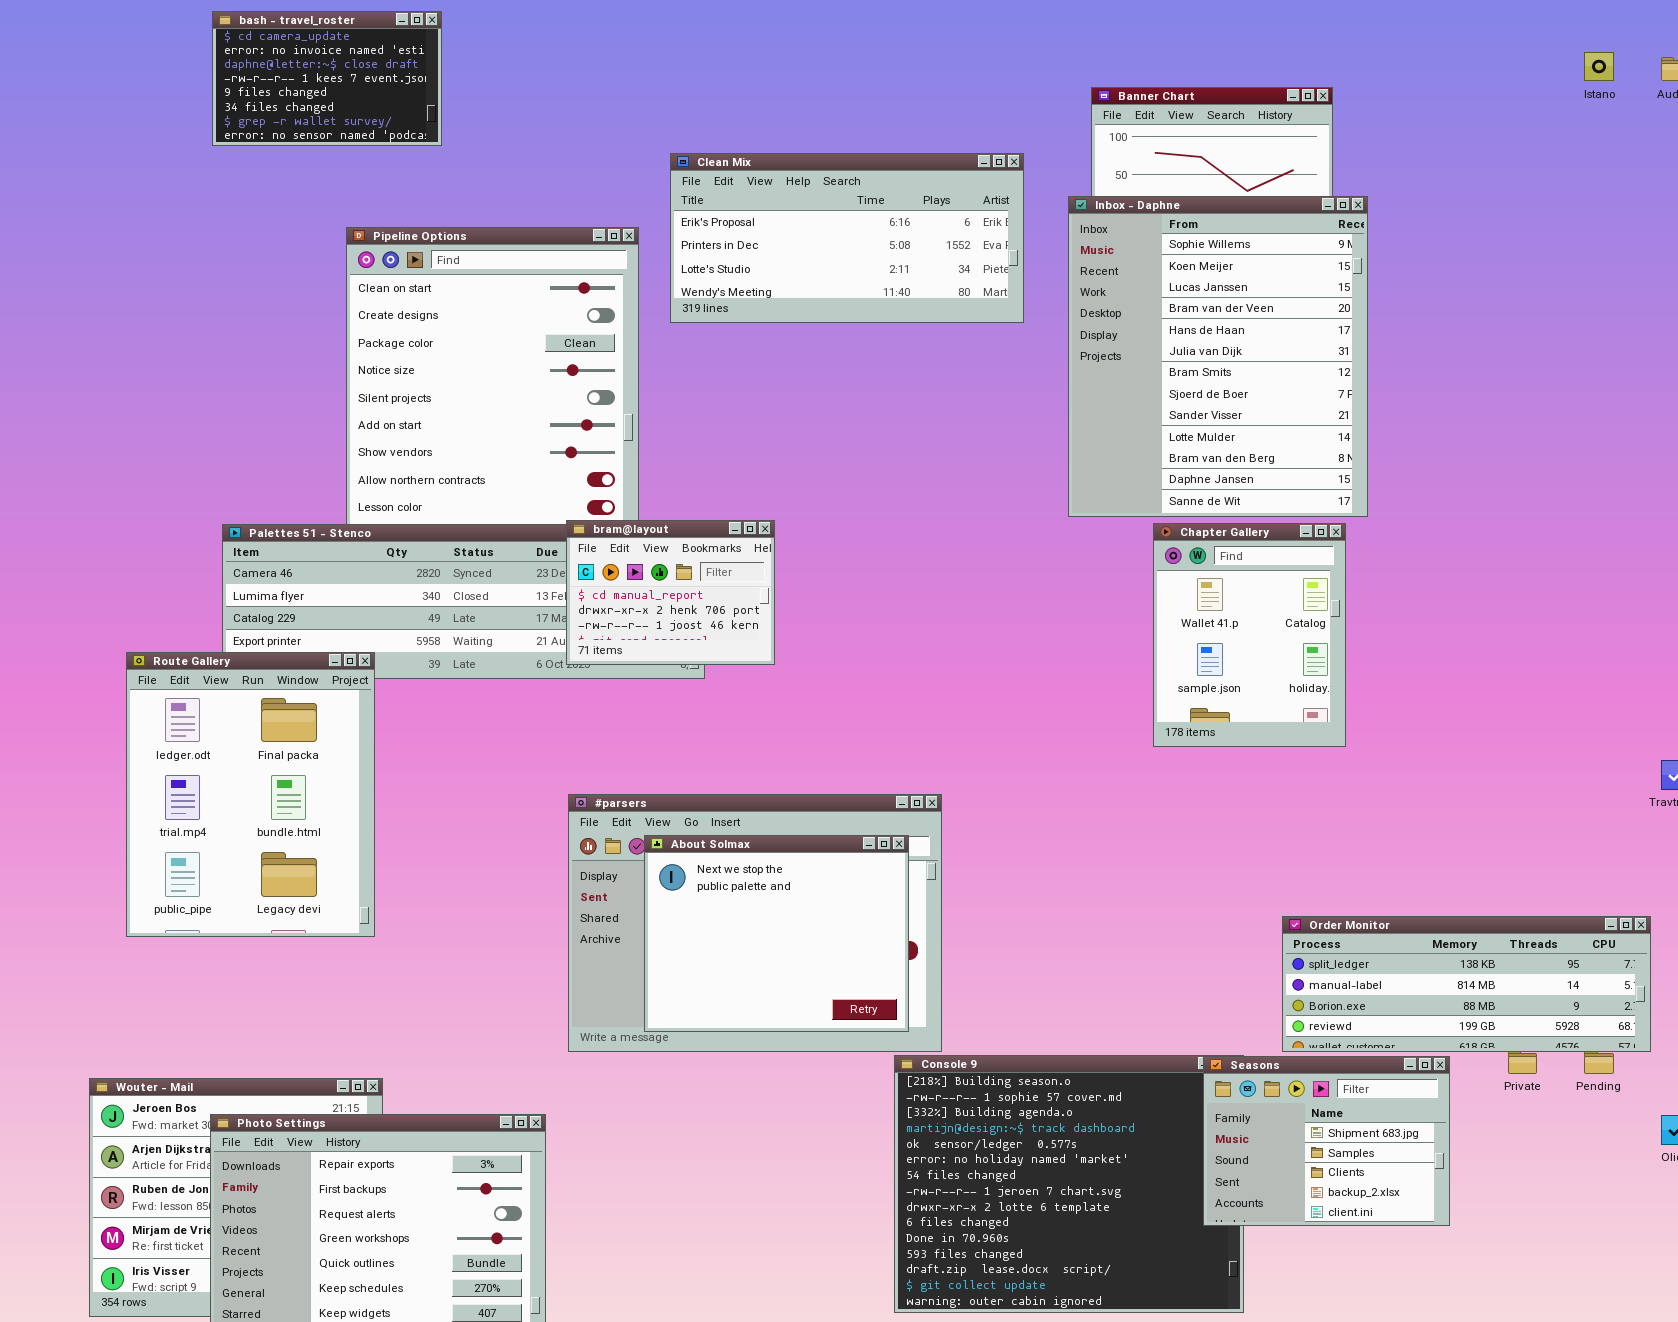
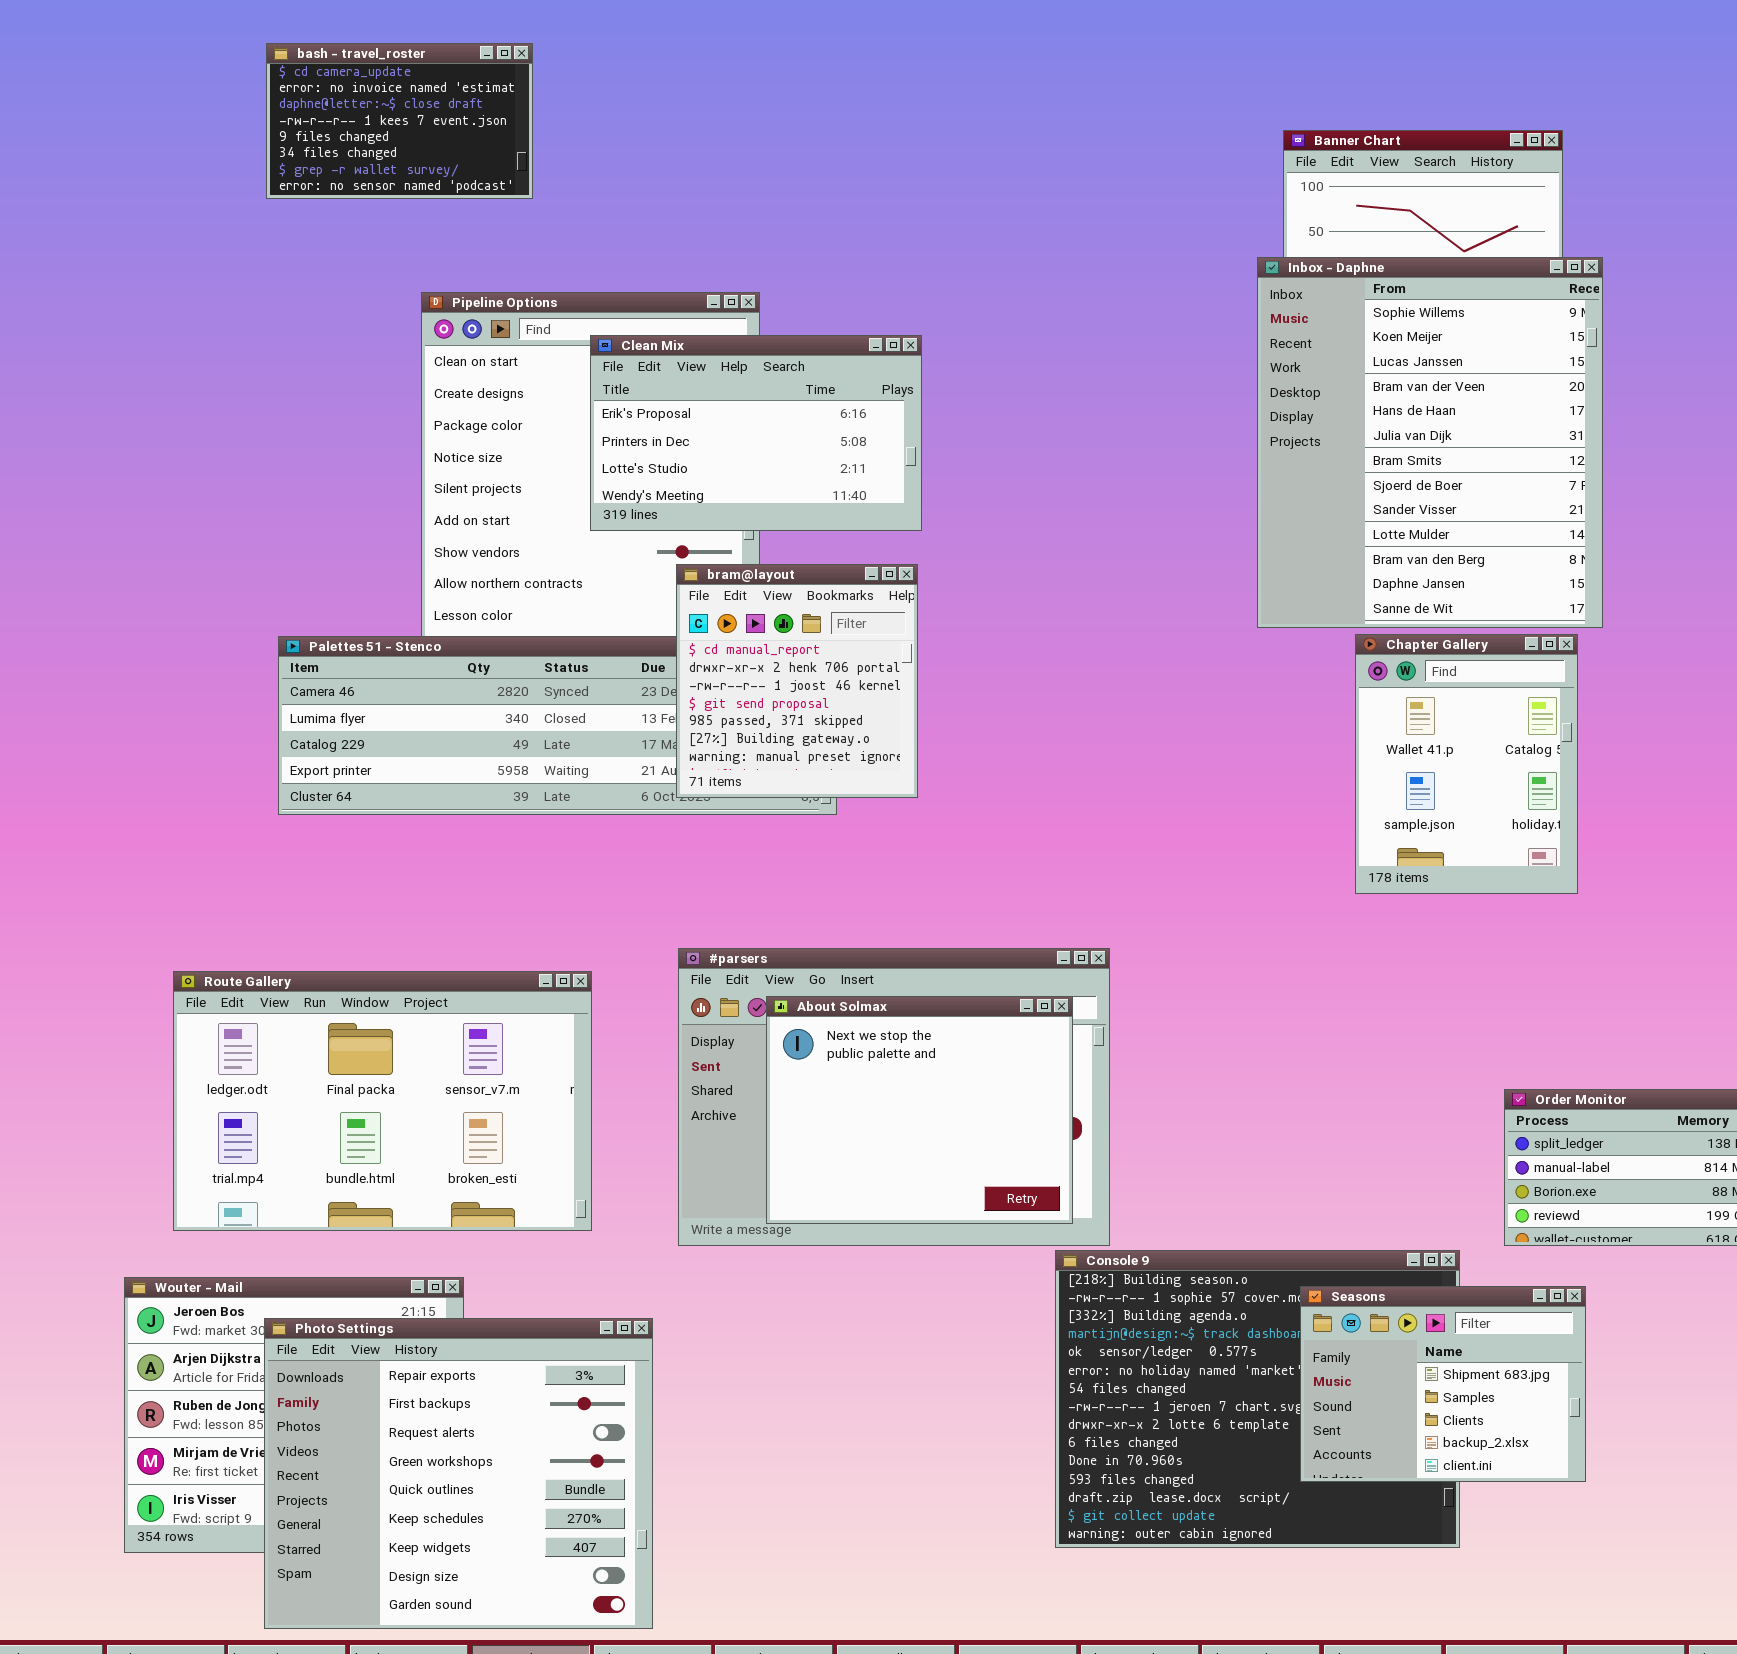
Clean Mix: [670,153,1024,323] -> [590,335,922,531], moved, resized
bram@layout: [566,520,775,665] -> [676,564,918,798], resized
Route Gallery: [126,652,375,937] -> [173,971,592,1231], moved, resized
Seasons: [1203,1056,1450,1226] -> [1300,1286,1586,1482], moved

